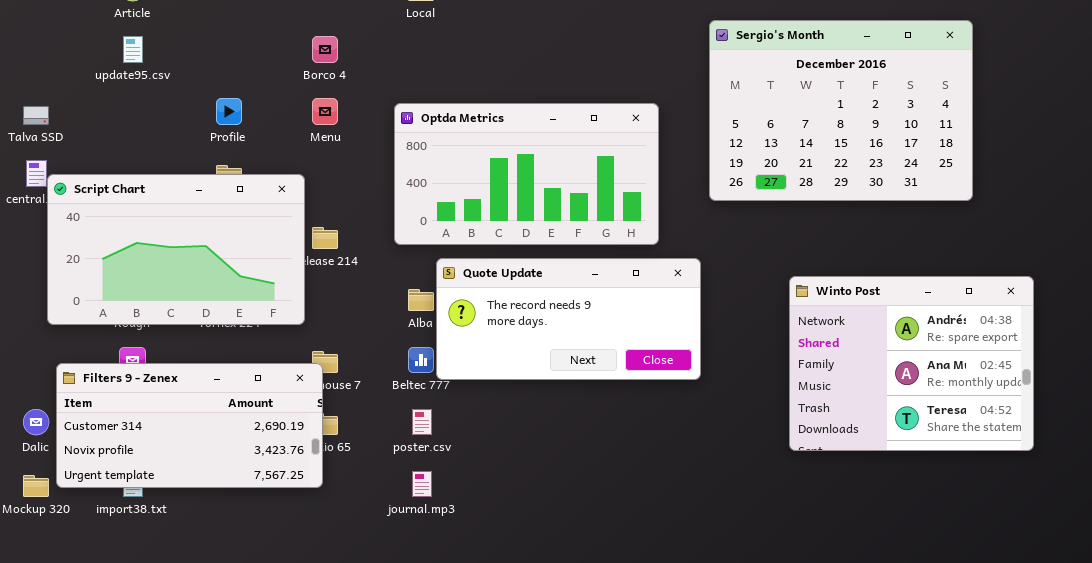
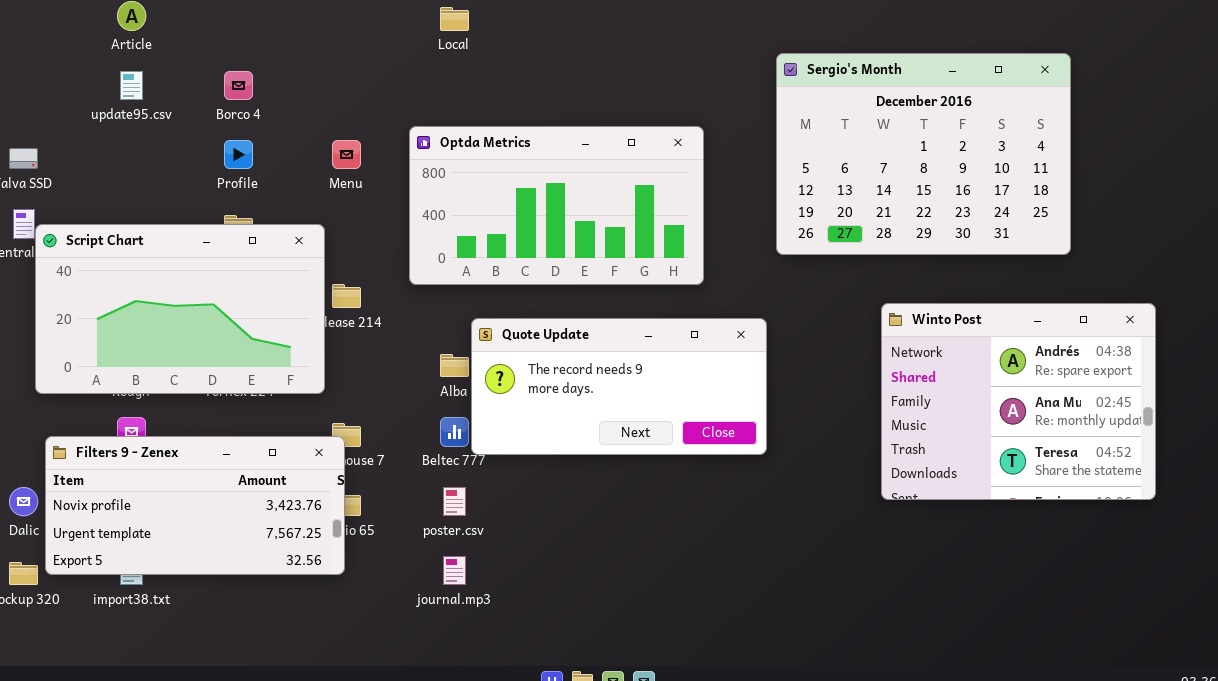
Borco 4: [312,36,338,63] -> [224,71,253,100], moved
Optda Metrics: [394,103,659,245] -> [409,126,704,285], moved
Winto Post: [789,276,1034,451] -> [881,303,1156,500], moved
Filters 9 - Zenex: [56,363,323,488] -> [45,436,345,575], scrolled down 1 row

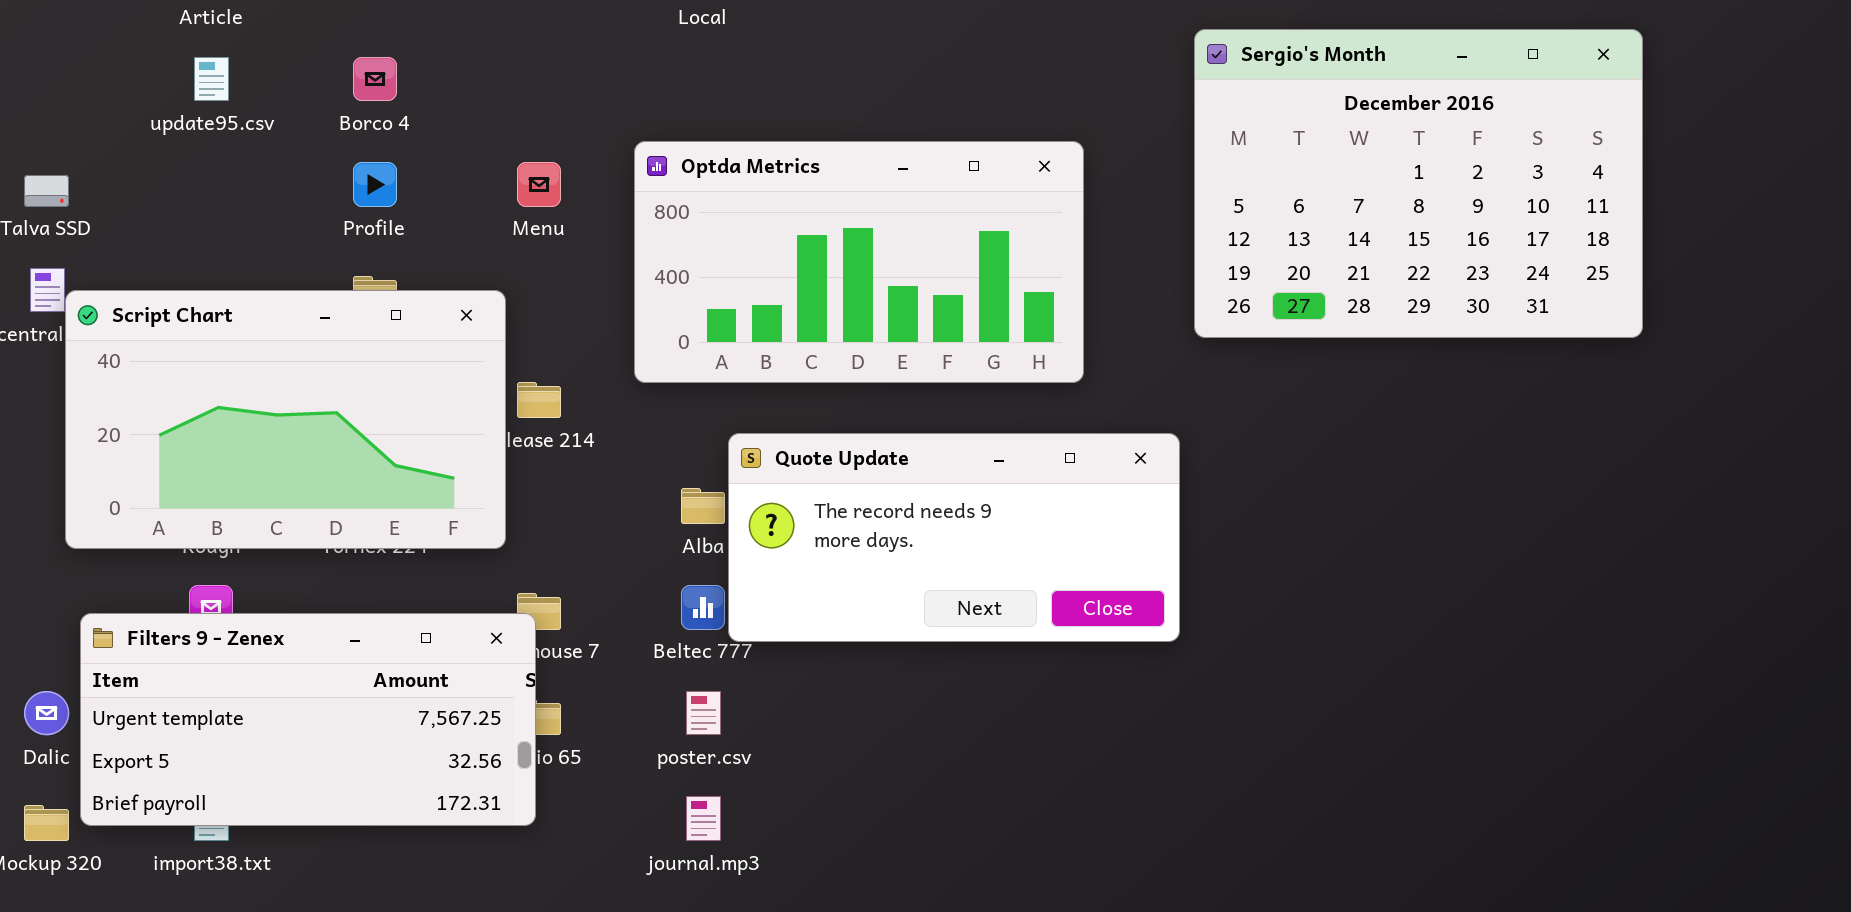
Winto Post: [881,303,1156,500] -> none, closed
Filters 9 - Zenex: [45,436,345,575] -> [80,613,536,826], scrolled down 1 row

